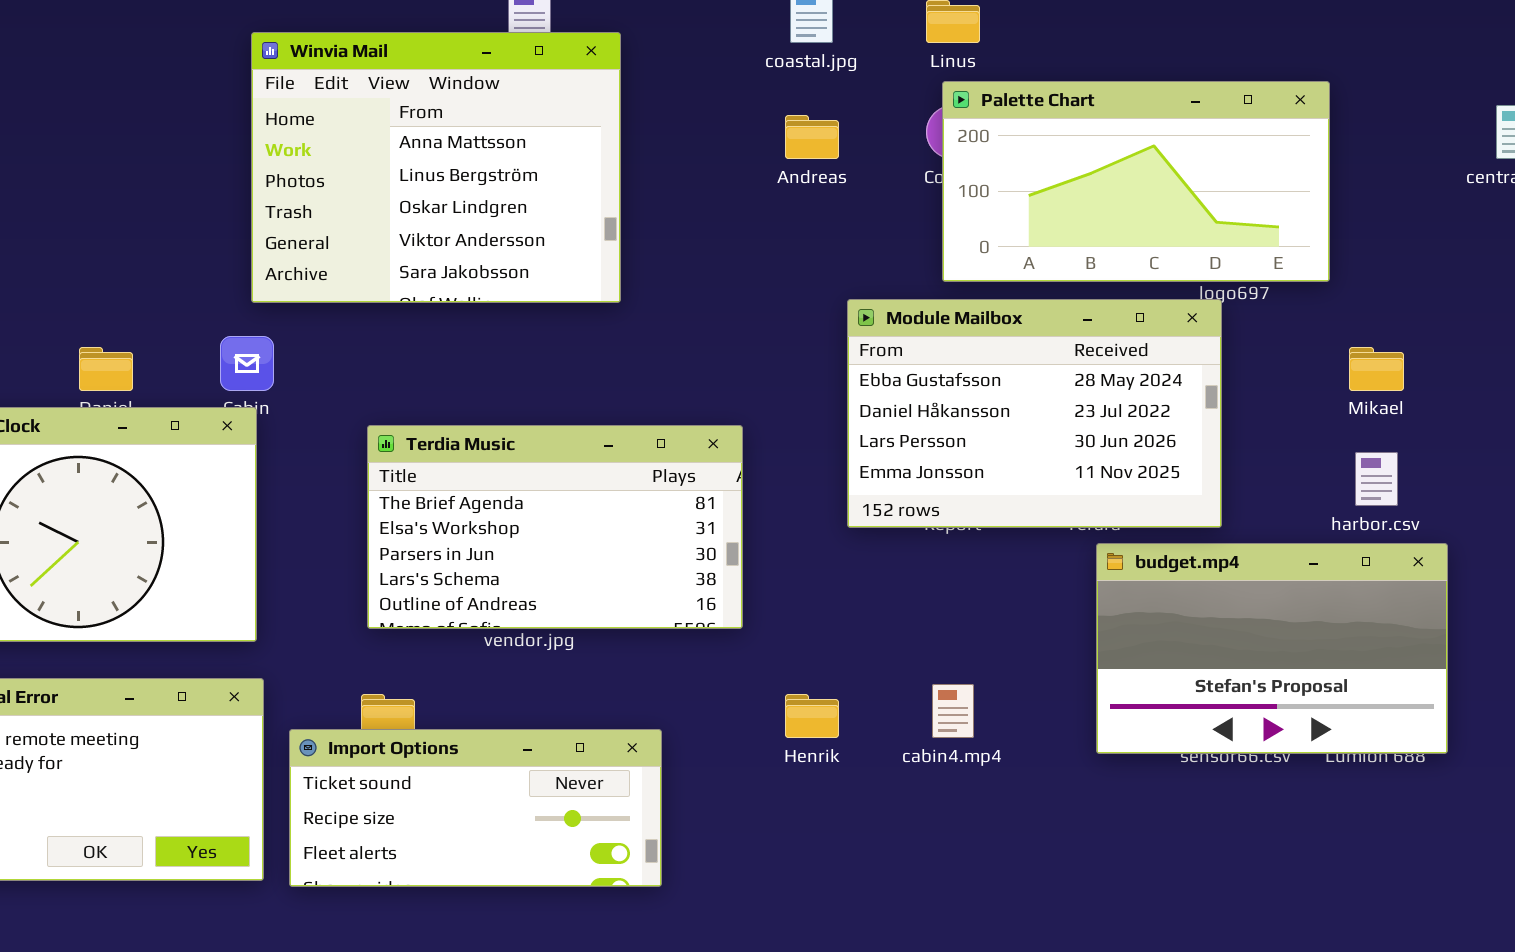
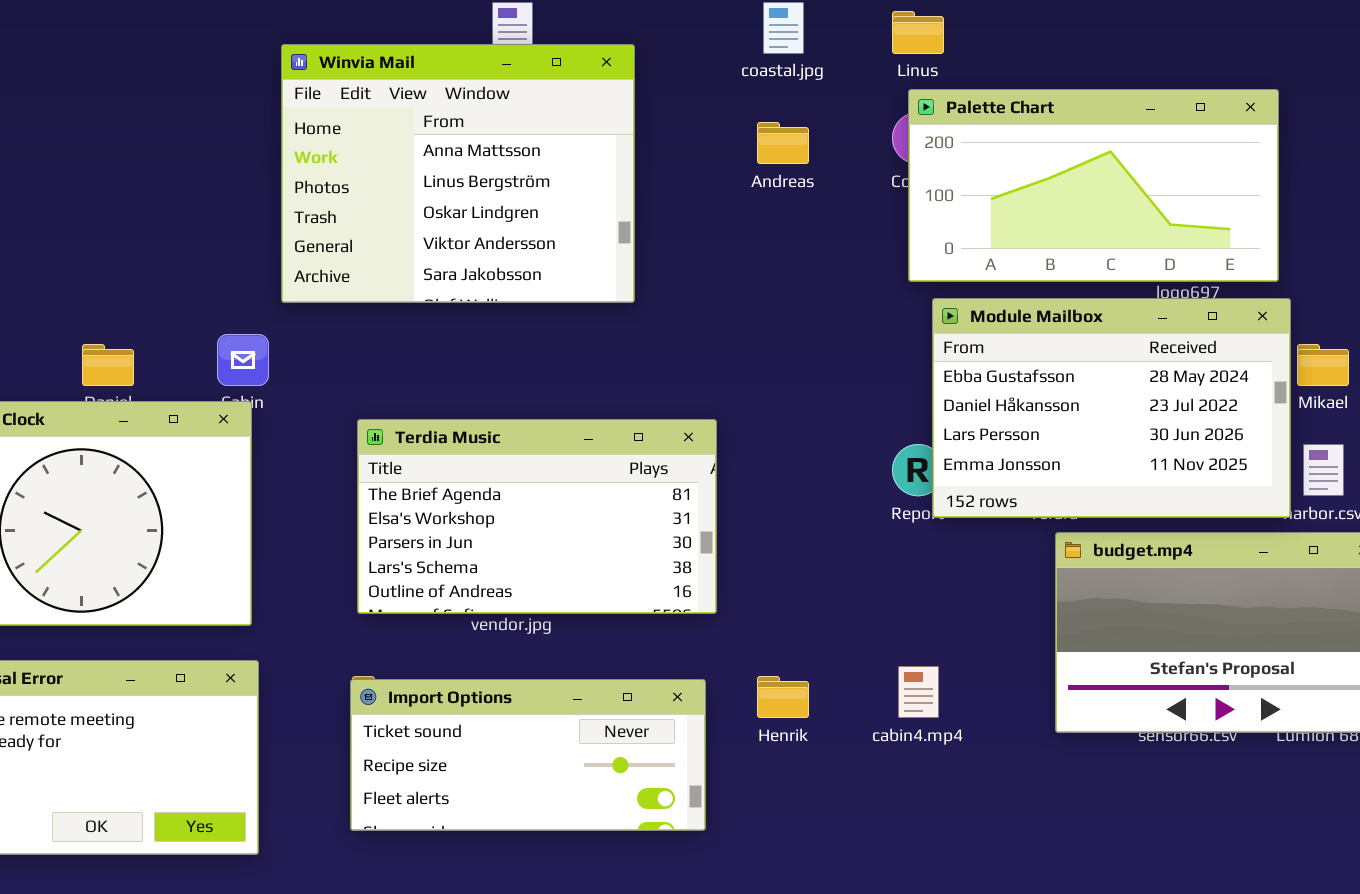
Winvia Mail: [251,32,621,303] -> [281,44,635,303], moved
Module Mailbox: [847,299,1222,528] -> [932,298,1291,518], moved
Import Options: [289,729,662,887] -> [350,679,706,831], moved

